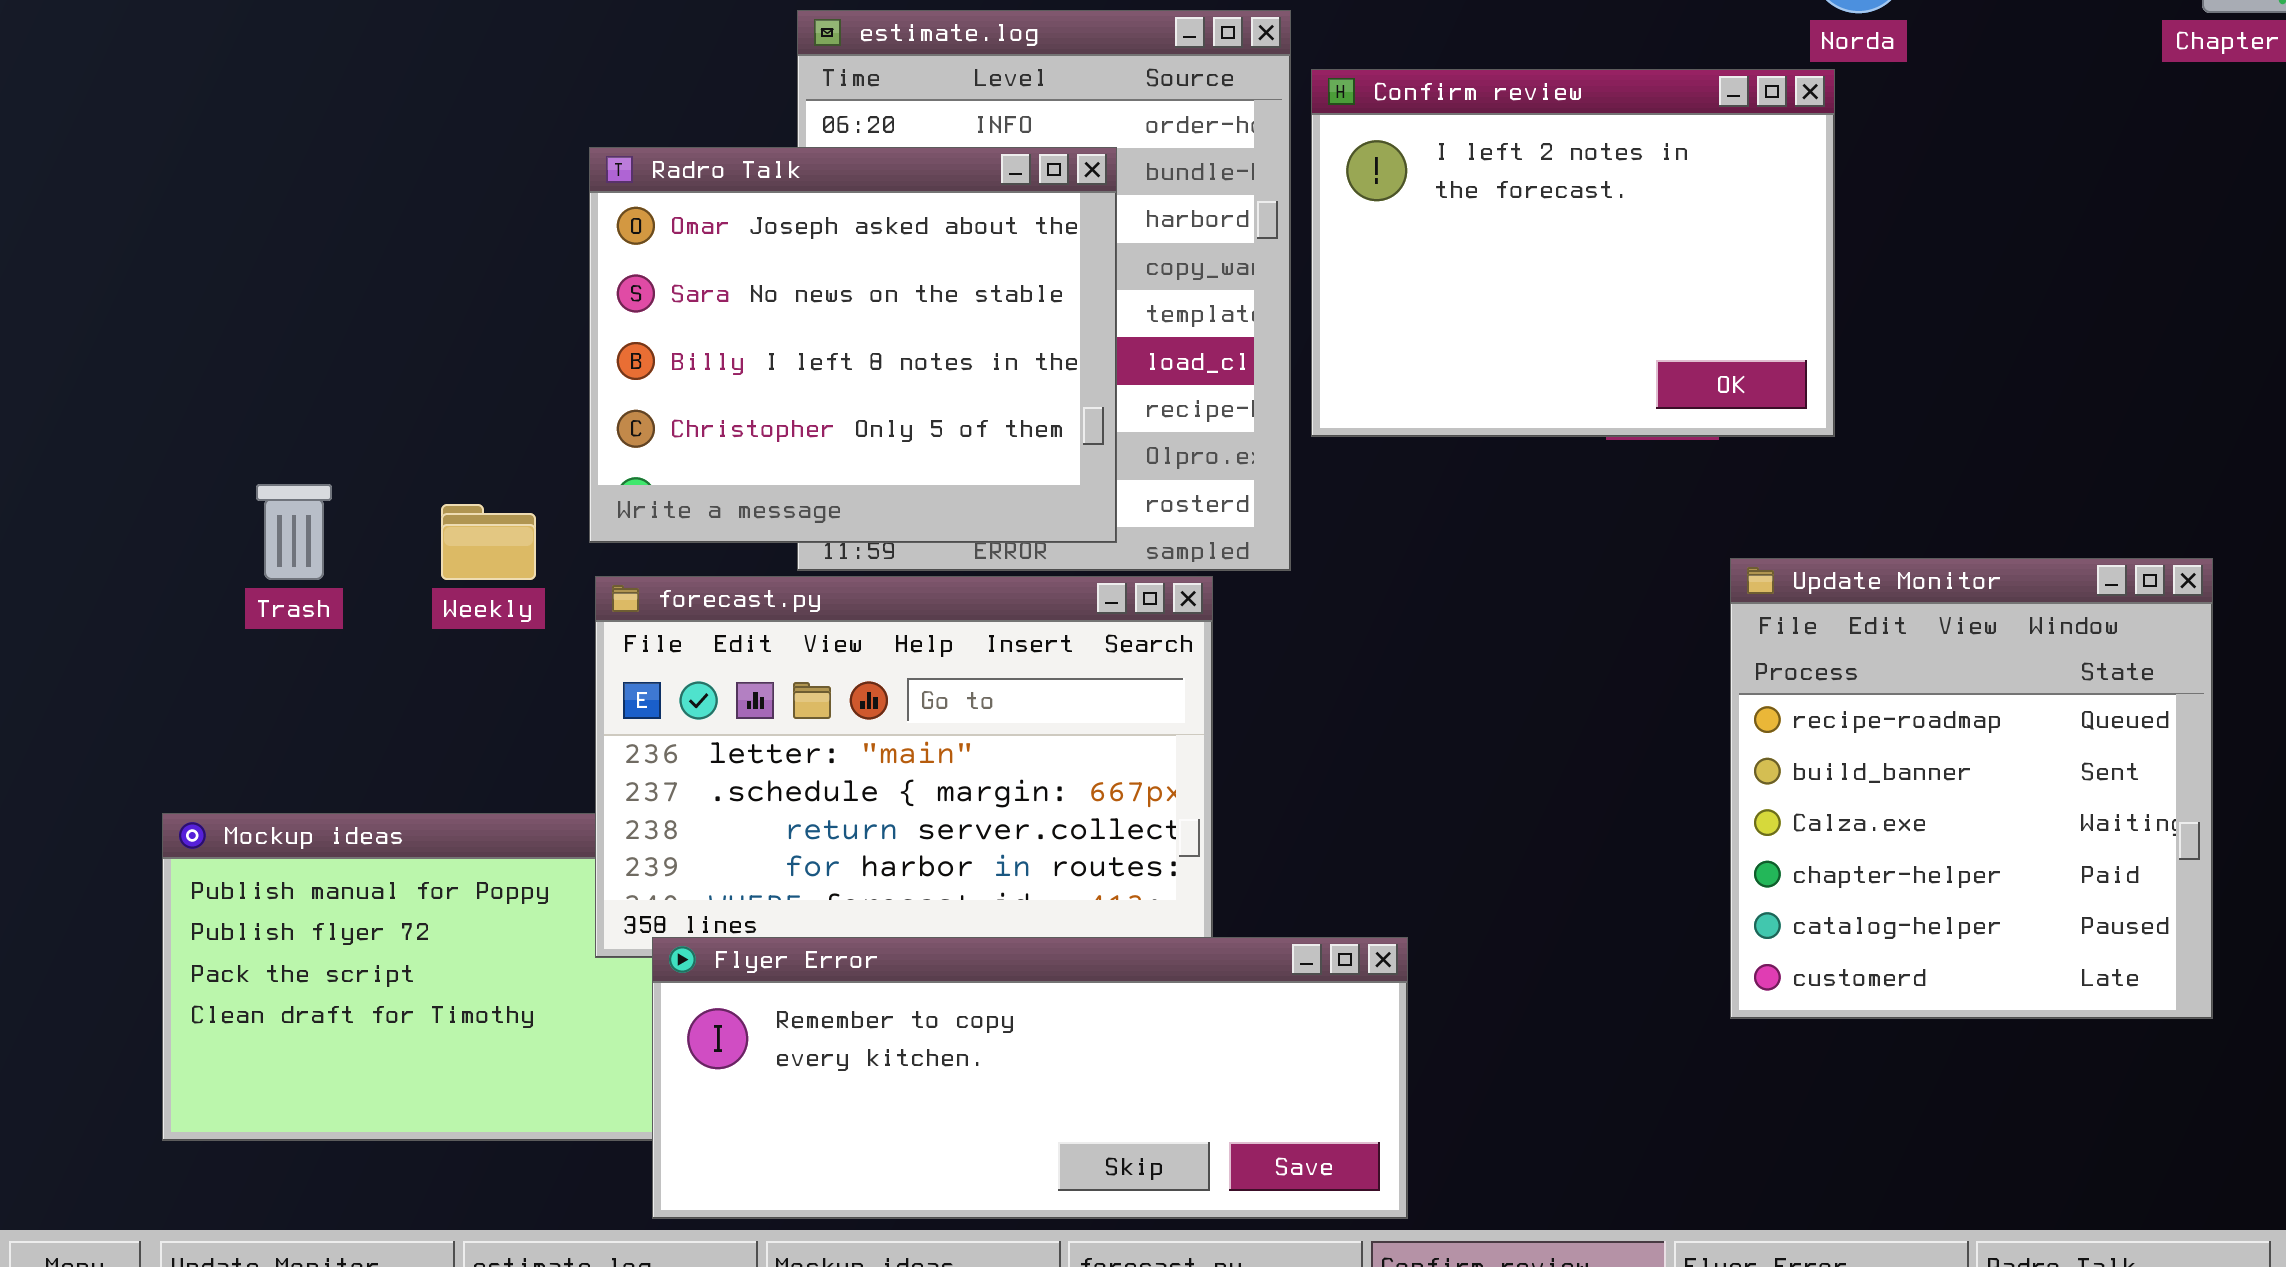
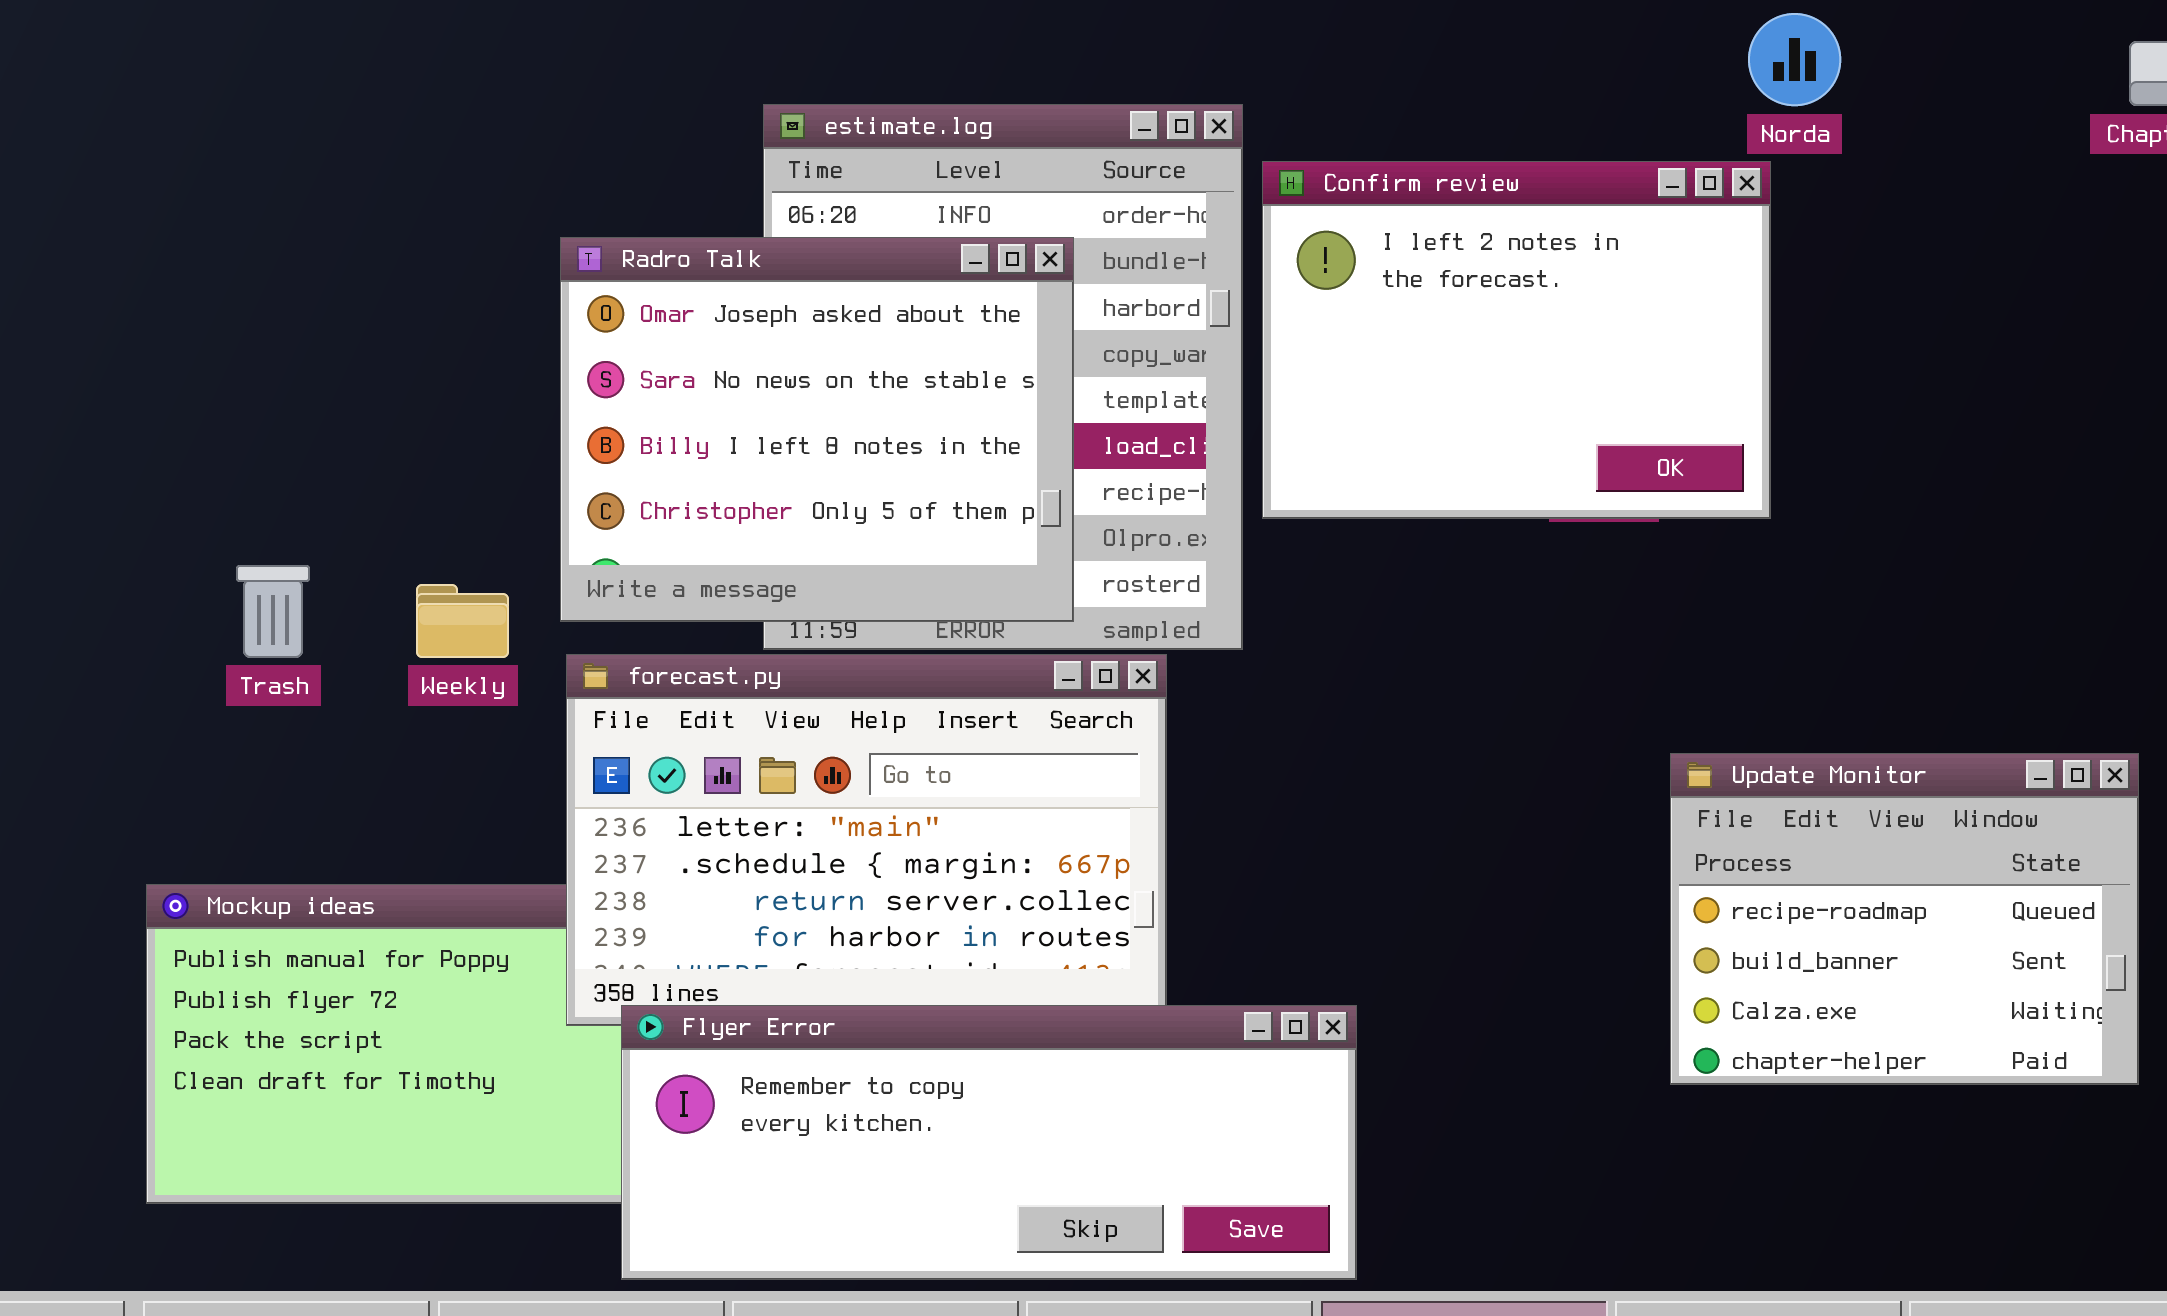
Update Monitor: [1730,558,2213,1019] -> [1670,753,2139,1085], resized

